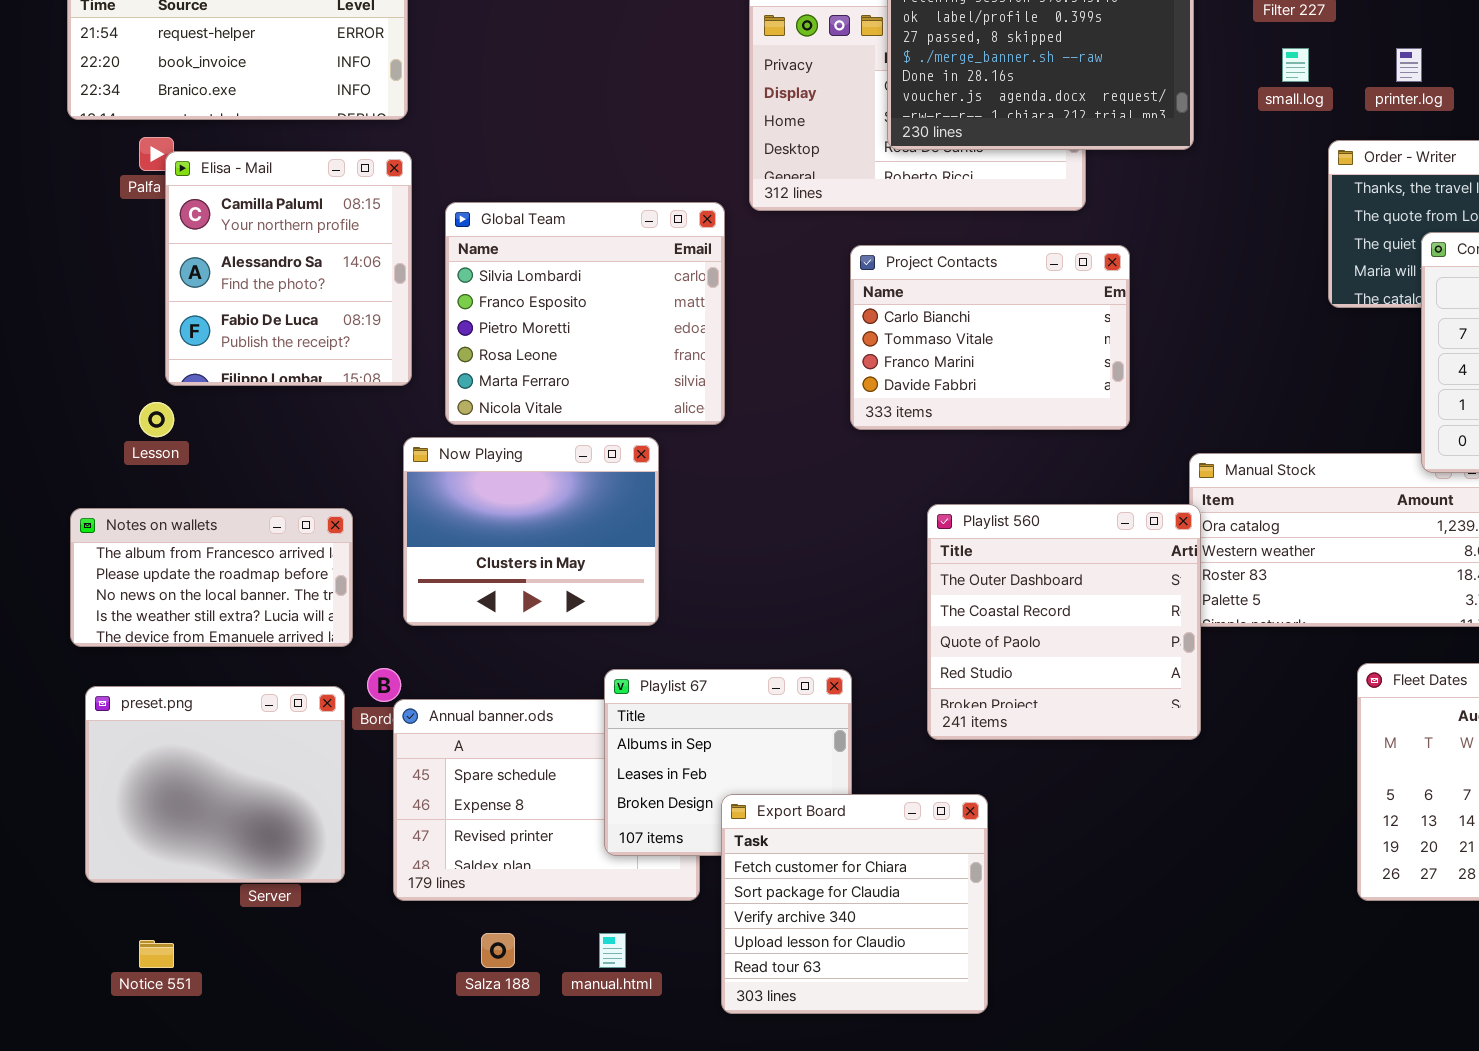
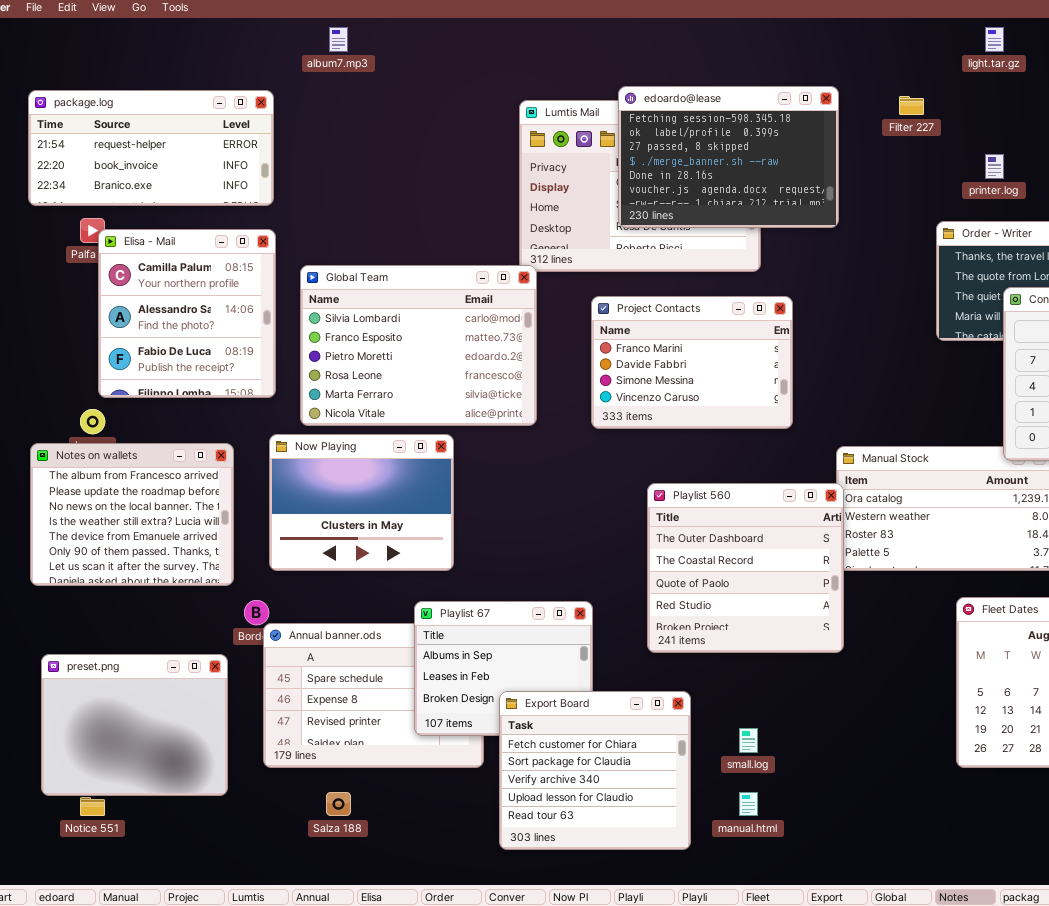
small.log: [1282,48,1309,82] -> [739,728,758,753], moved
Global Team: [445,202,725,425] -> [300,265,537,426], resized
Project Contacts: [850,245,1130,430] -> [591,296,793,429], scrolled down 2 rows
Notes on wallets: [70,508,353,647] -> [30,443,234,586], resized
preset.png: [85,686,345,883] -> [41,654,228,796], moved
manual.html: [599,933,626,968] -> [739,792,758,816], moved

